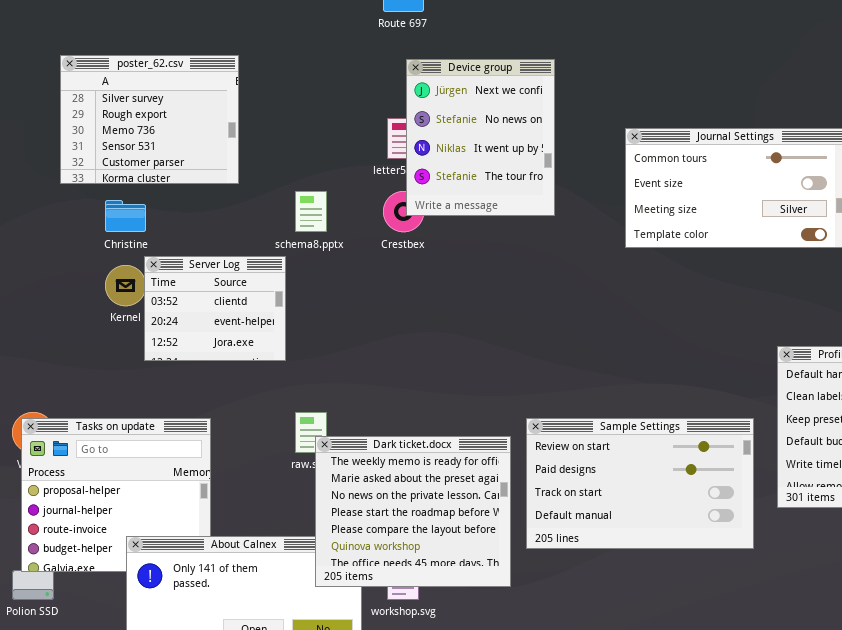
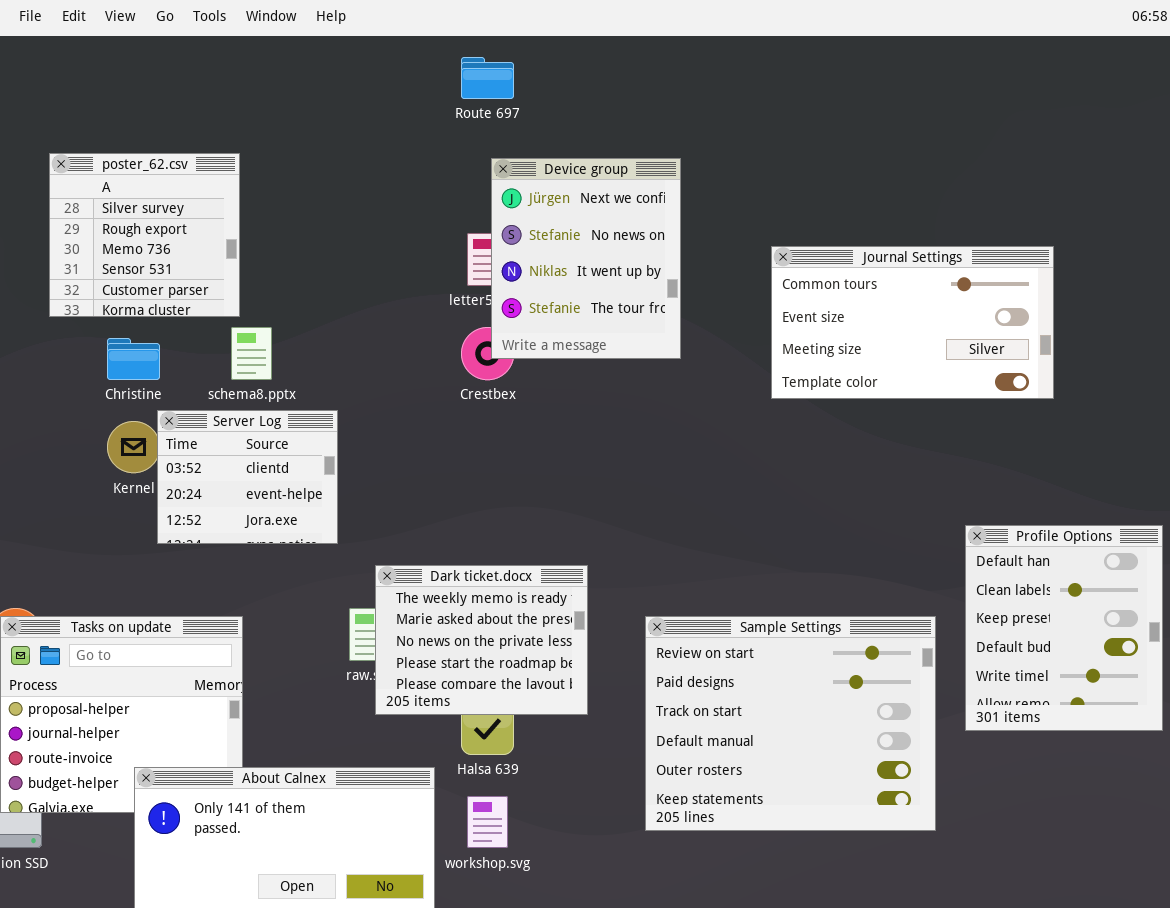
poster_62.csv: [60,55,239,184] -> [49,153,240,317], resized
schema8.pptx: [295,191,327,232] -> [231,327,272,380], moved
Sample Settings: [526,418,754,549] -> [645,616,936,831], resized
Dark ticket.docx: [315,436,511,587] -> [375,565,588,715], moved, resized

